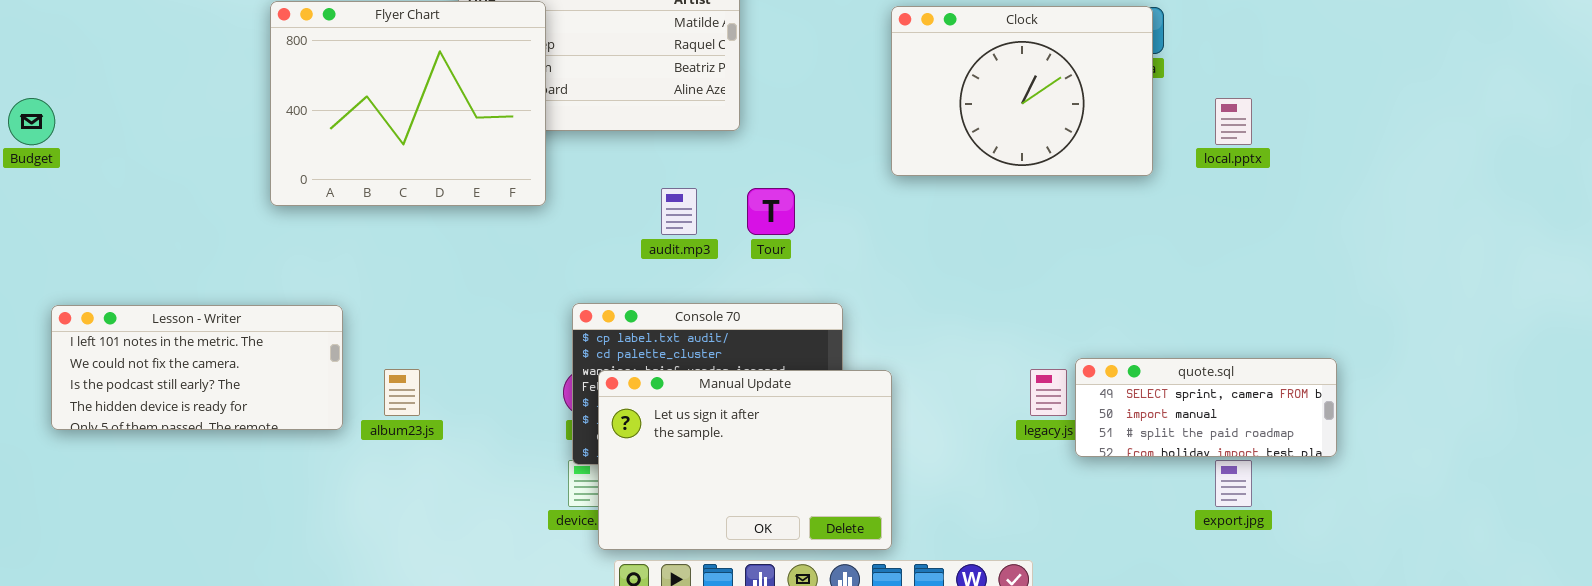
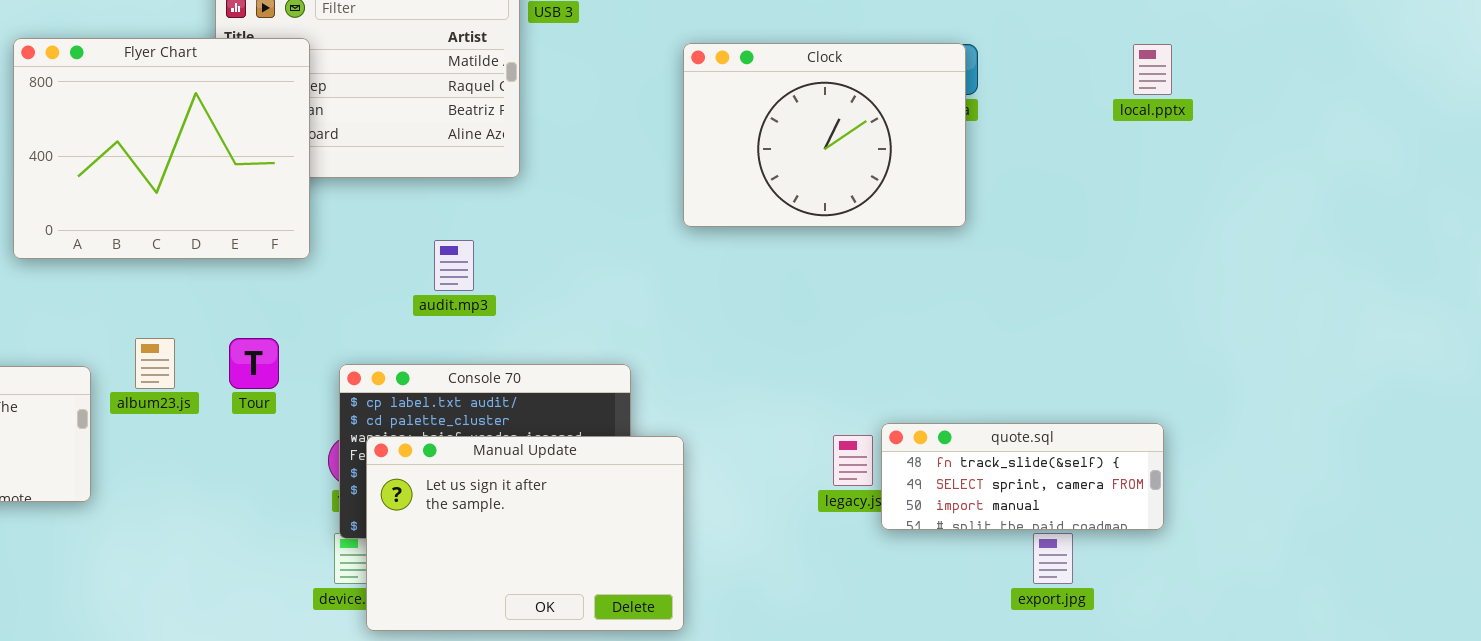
local.pptx: [1215,98,1252,145] -> [1133,44,1172,95], moved
Tour: [747,188,795,235] -> [229,338,279,389], moved
quote.sql: [1075,358,1337,457] -> [881,423,1164,530], scrolled up 1 row
album23.js: [384,369,420,416] -> [135,338,175,389], moved

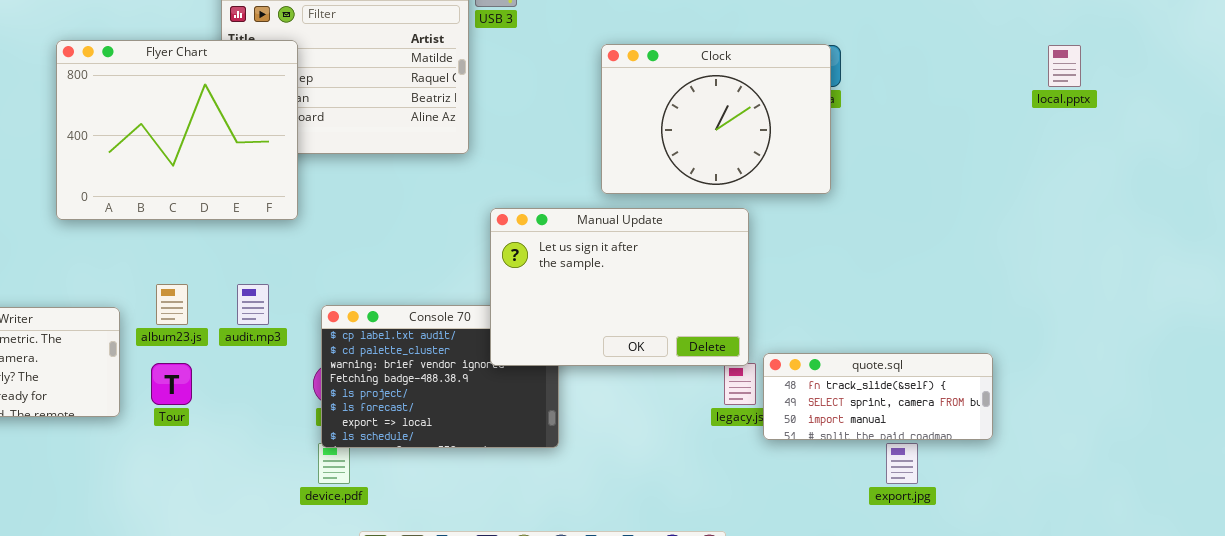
local.pptx: [1133,44,1172,95] -> [1048,45,1081,87], moved
audit.mp3: [434,240,474,291] -> [237,284,269,325], moved
Tour: [229,338,279,389] -> [151,363,192,405], moved
Manual Update: [366,436,684,631] -> [490,208,749,366], moved

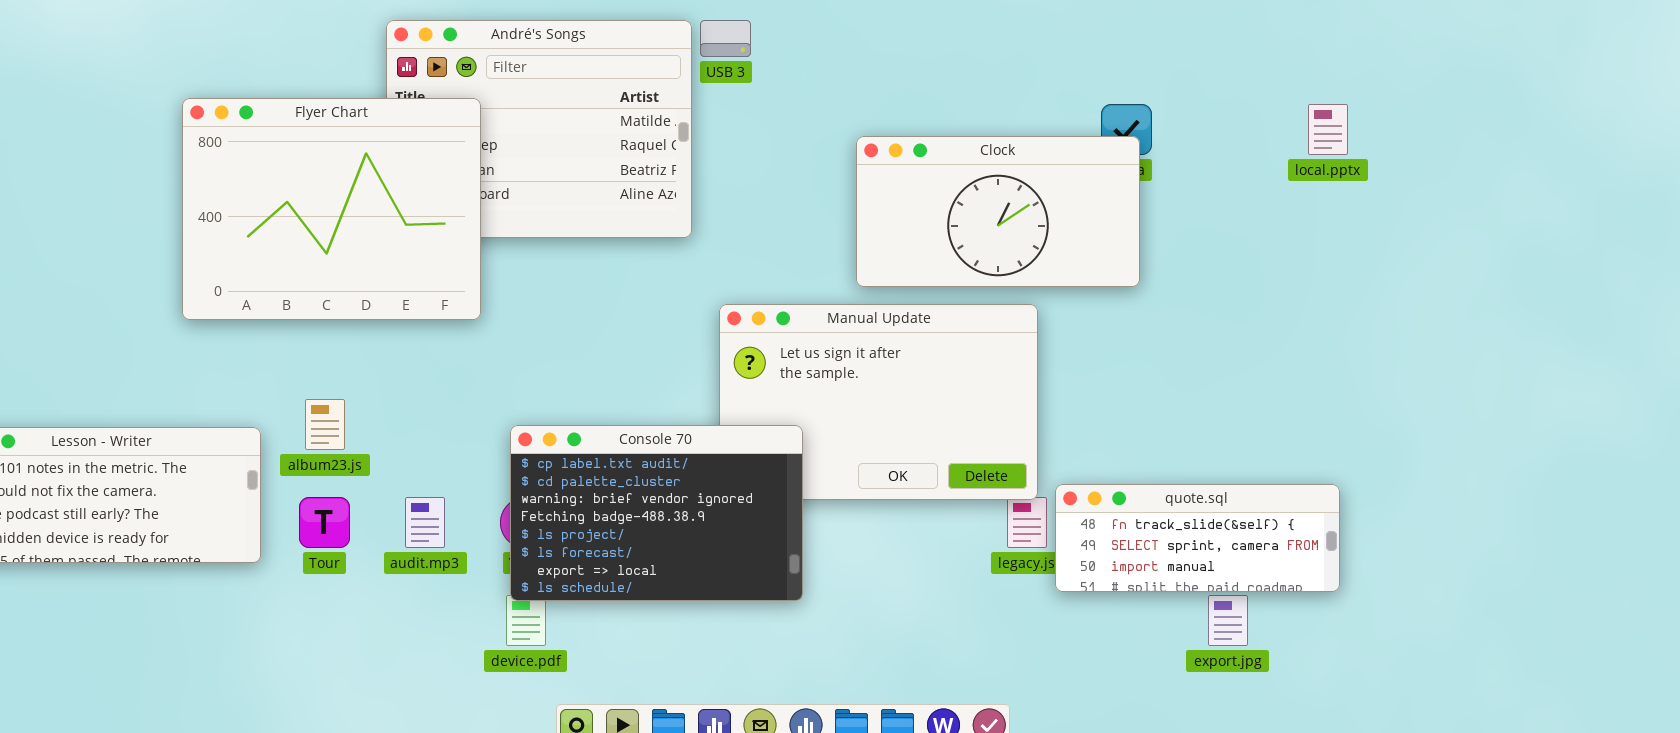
Clock: [601,44,831,194] -> [856,136,1140,287], resized
local.pptx: [1048,45,1081,87] -> [1308,104,1348,155], moved
audit.mp3: [237,284,269,325] -> [405,497,445,548], moved
Console 70: [321,305,559,448] -> [510,425,803,601], raised

